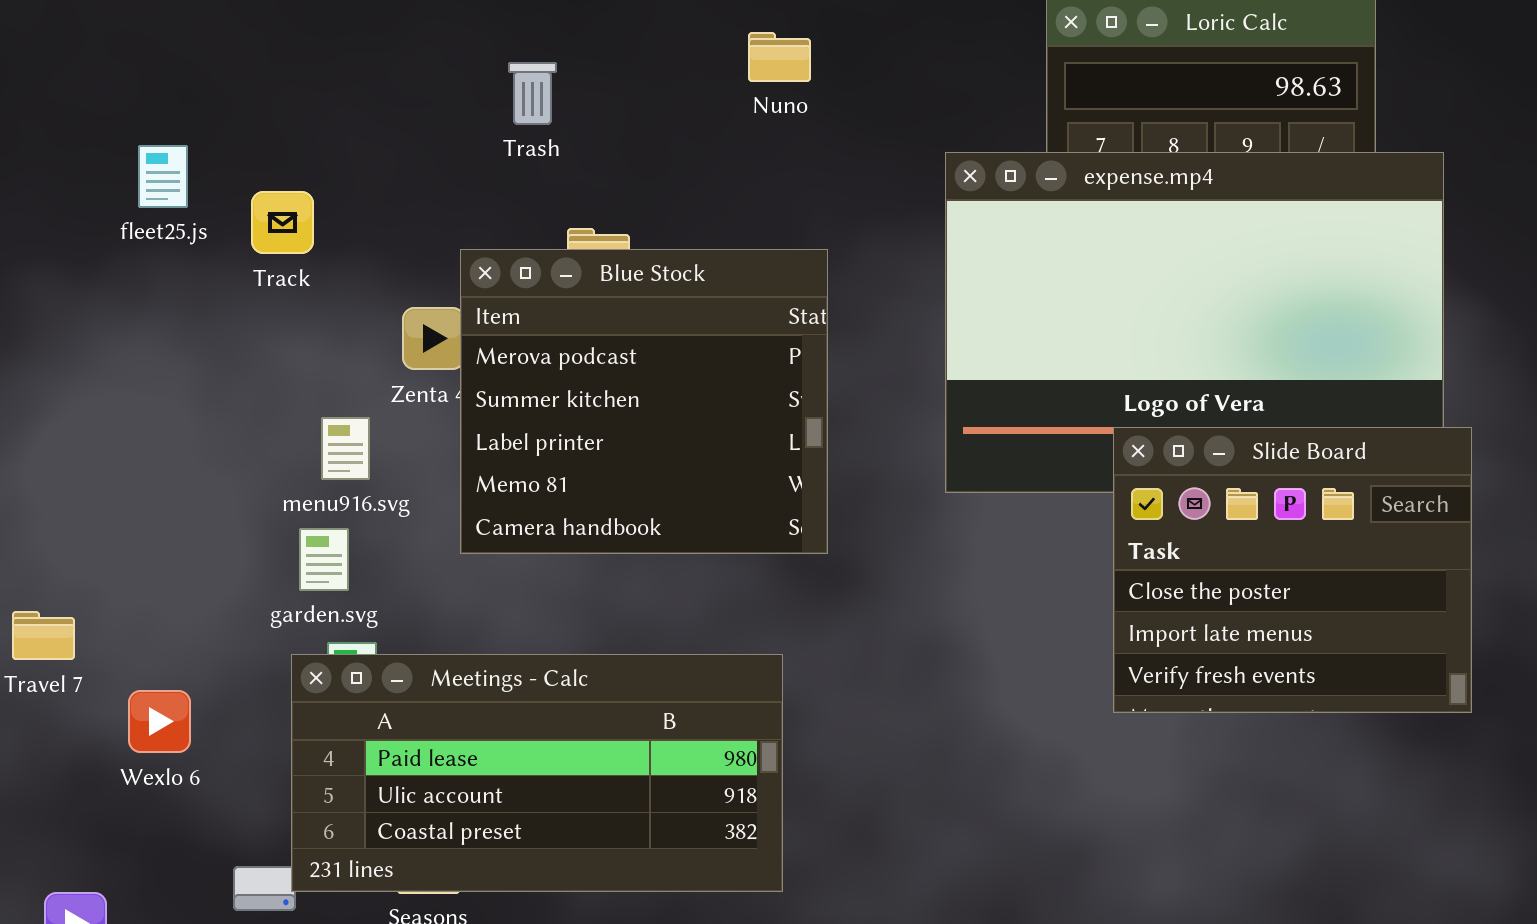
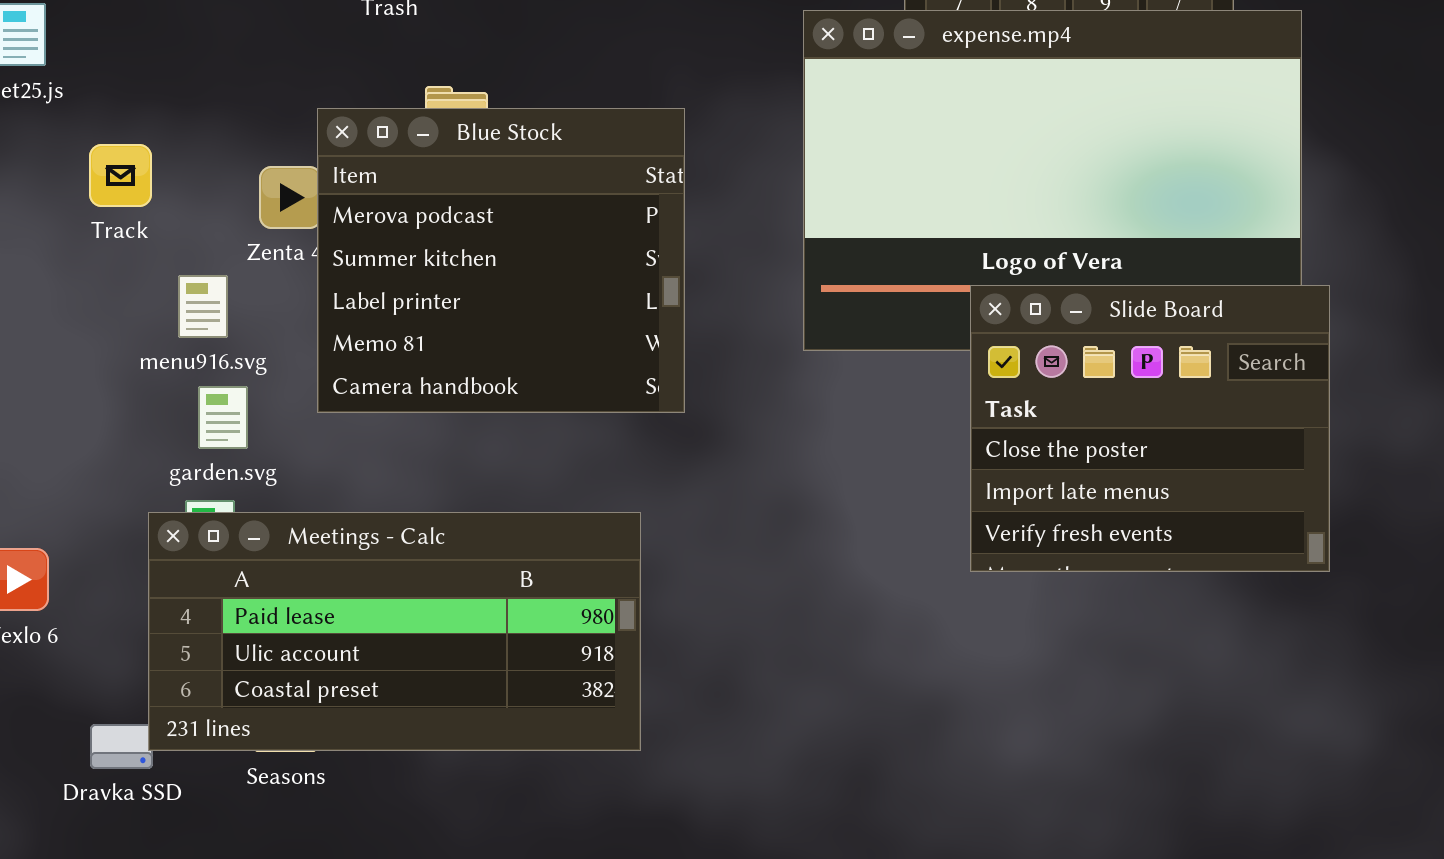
Track: [251,191,314,254] -> [89,144,152,207], moved
garden.svg: [299,528,349,591] -> [198,386,248,449], moved

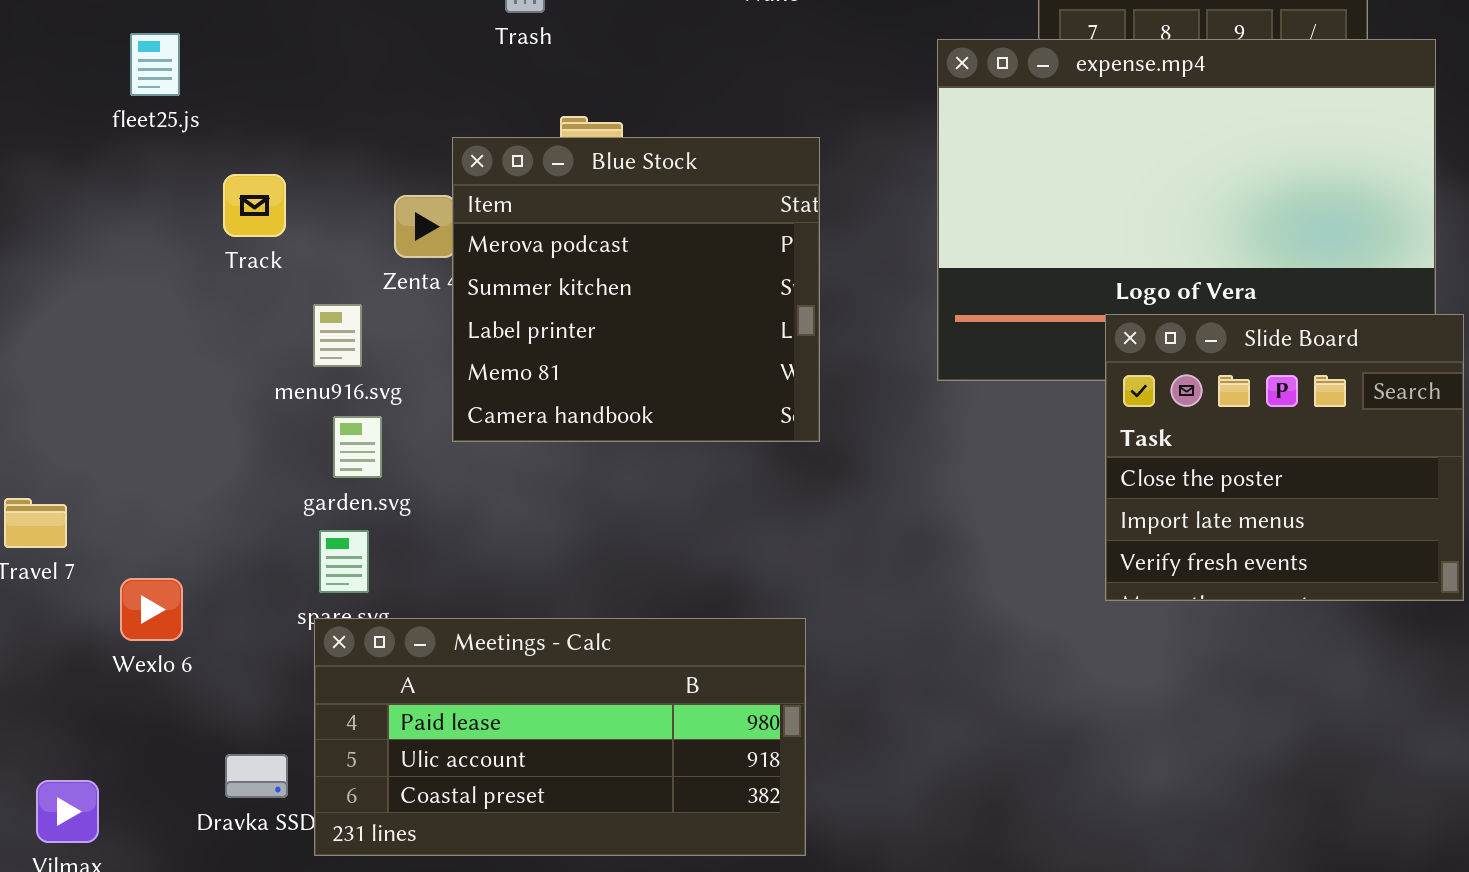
Meetings - Calc: [148,512,641,751] -> [314,618,806,856], moved

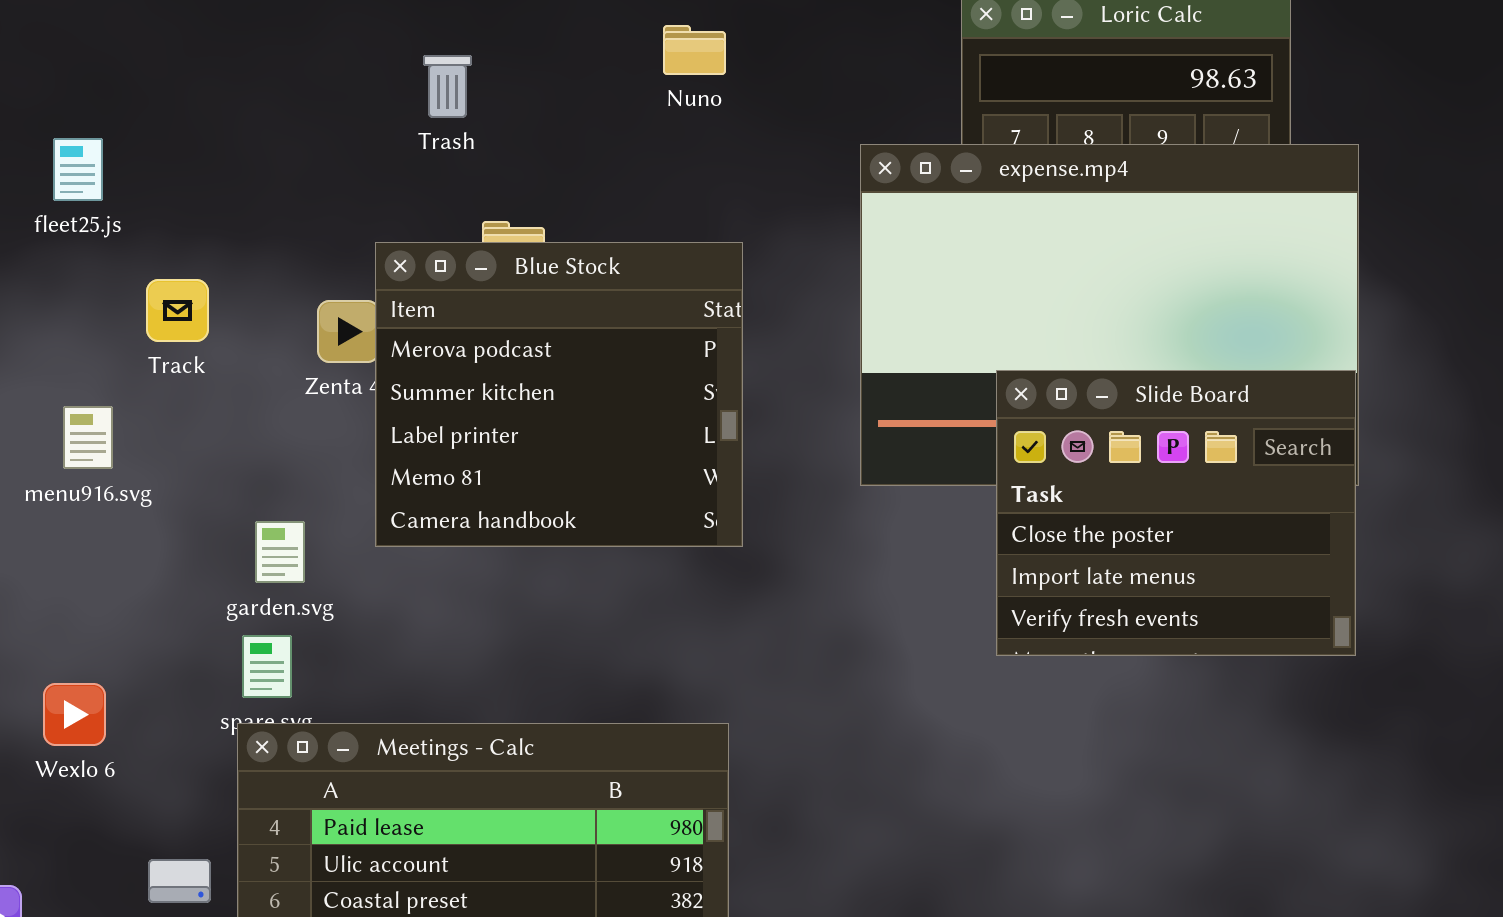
menu916.svg: [313,304,362,367] -> [63,406,113,469], moved
Slide Board: [1105,314,1464,601] -> [996,370,1356,656], moved

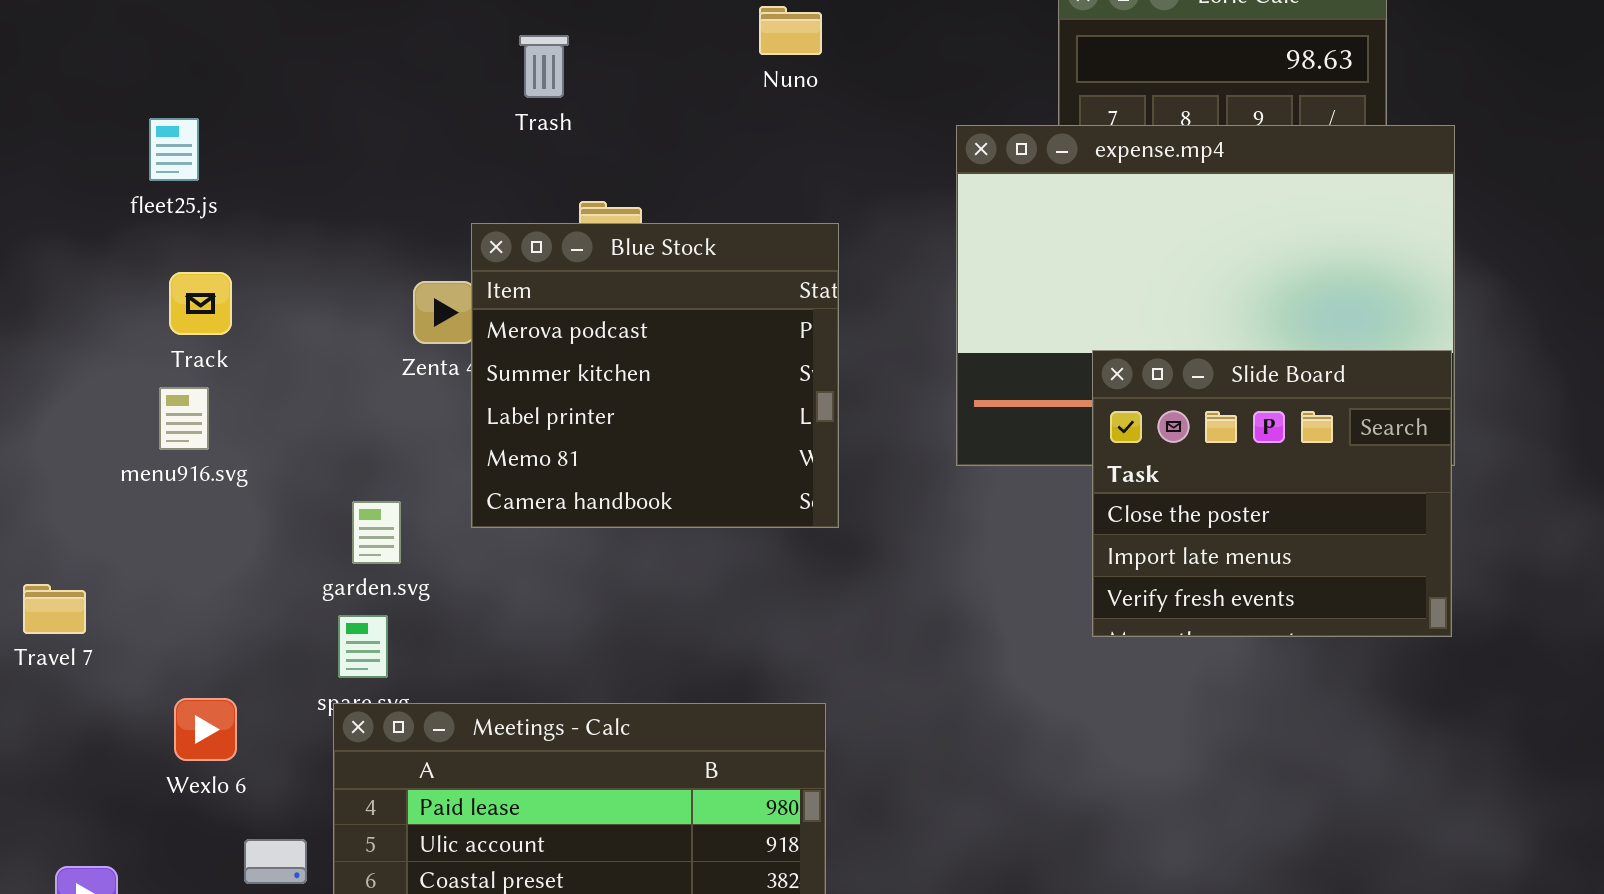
Track: [146,279,209,342] -> [169,272,232,335], moved
Wexlo 6: [43,683,106,746] -> [174,698,237,761], moved

